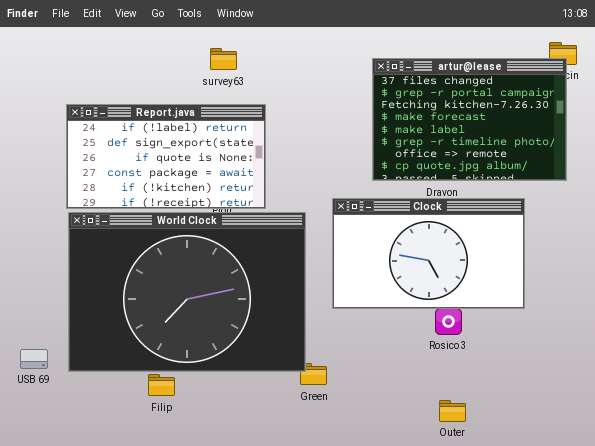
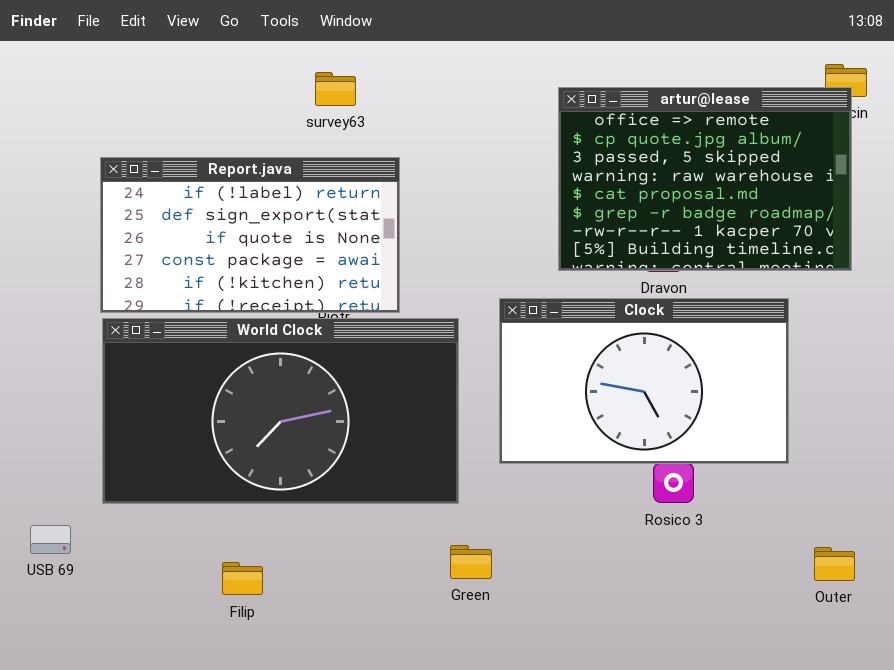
artur@lease: [372,58,567,181] -> [558,87,852,271], scrolled down 6 rows
World Clock: [68,212,306,372] -> [102,318,459,504], resized
Outer: [439,400,466,422] -> [814,547,855,581], moved

